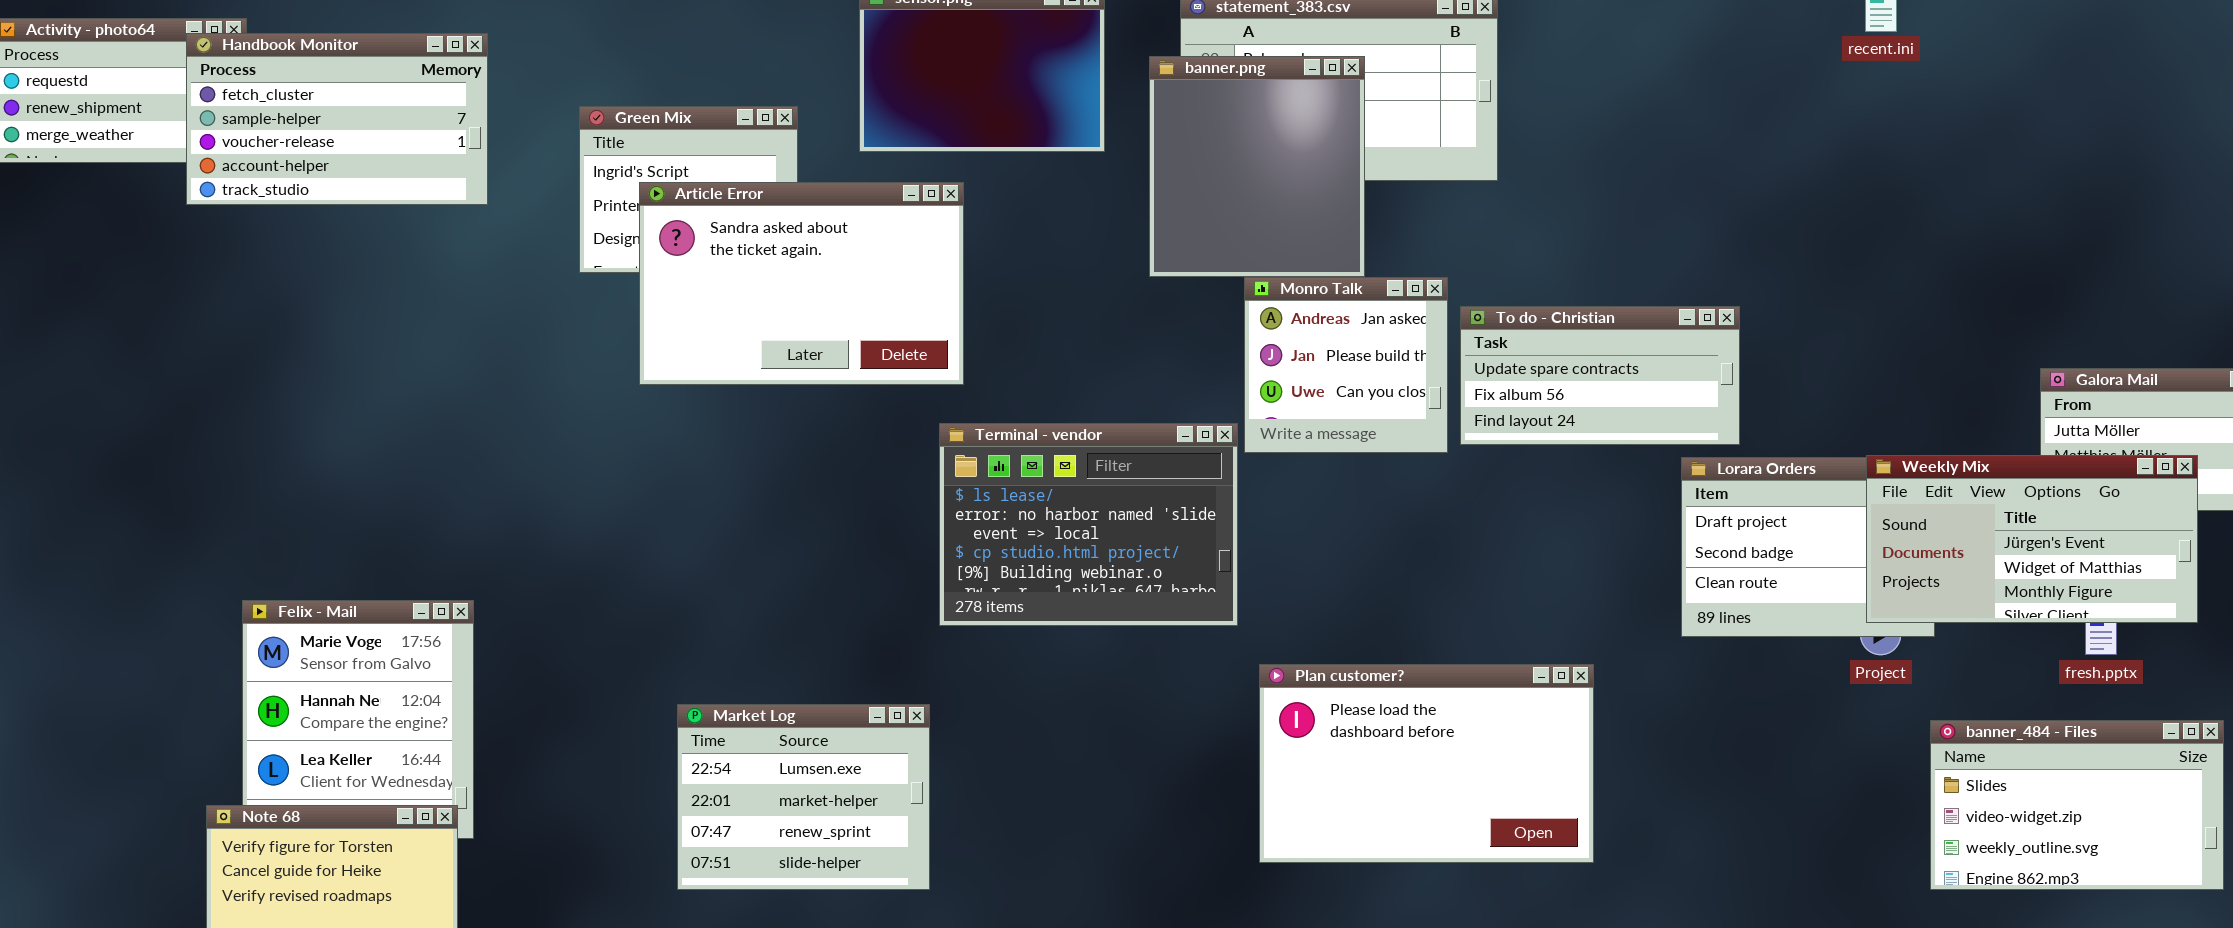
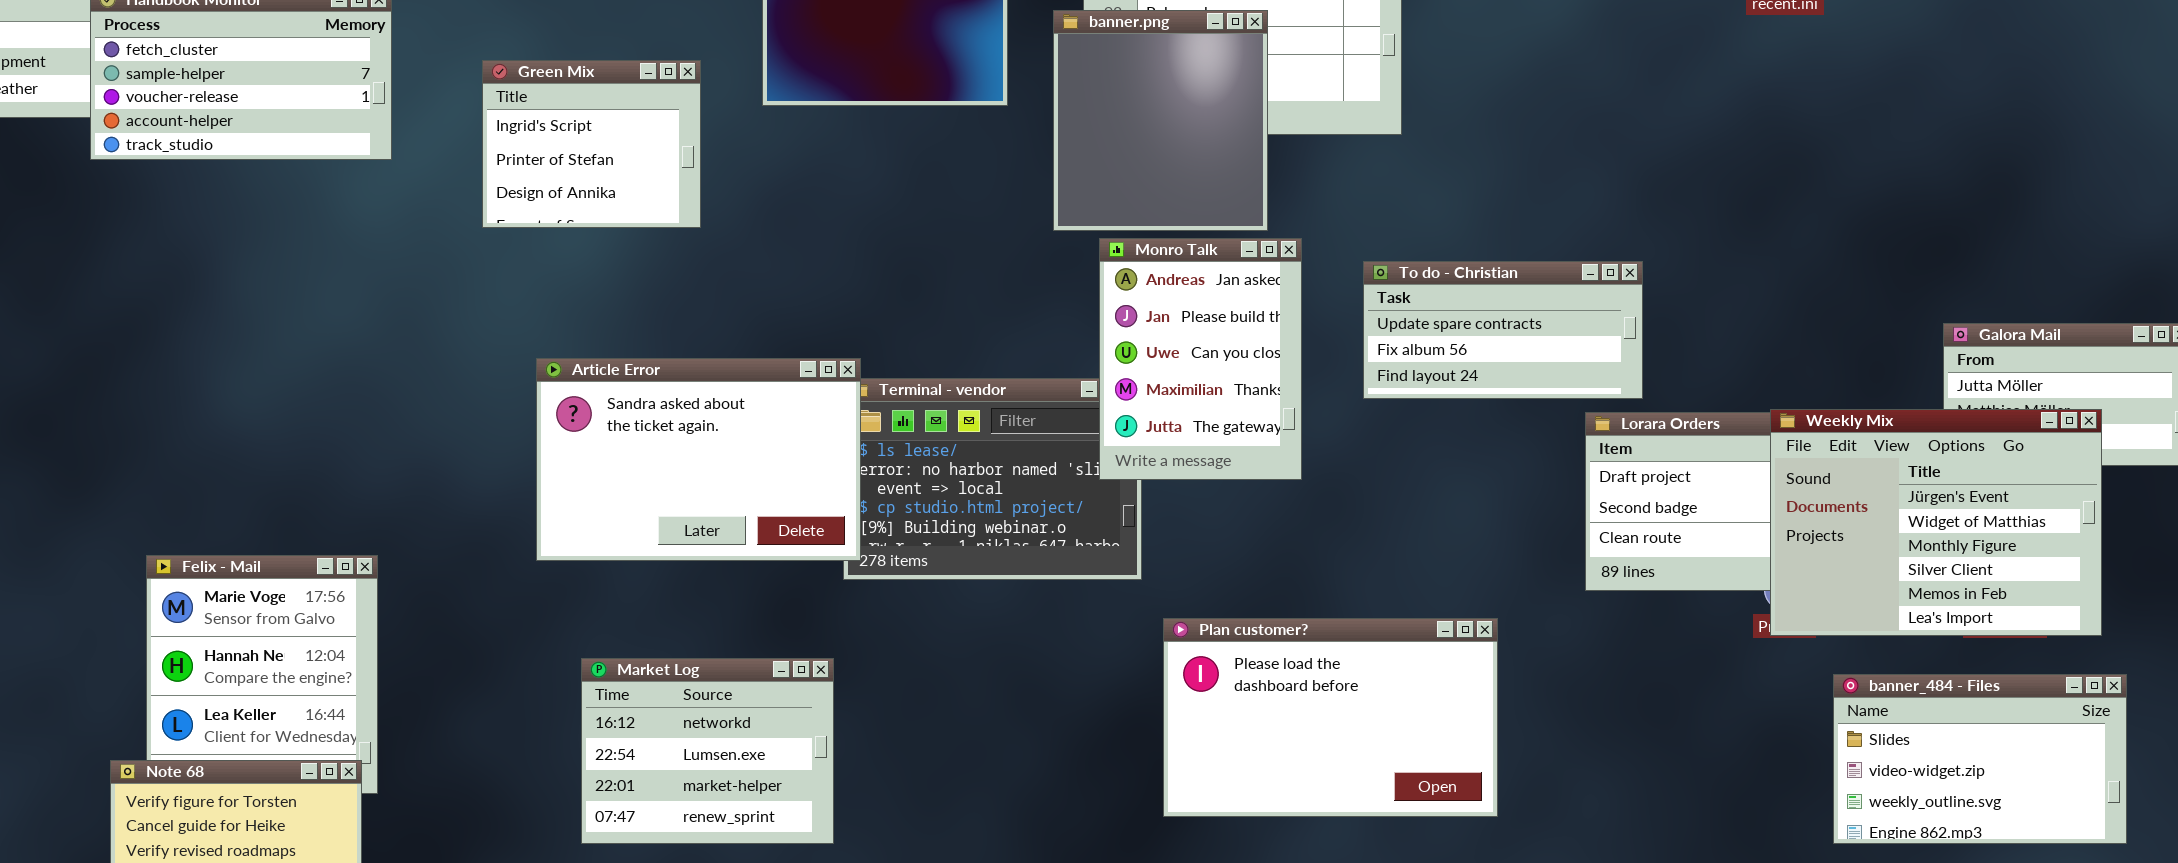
Article Error: [639,182,964,385] -> [536,358,861,561], moved
Monro Talk: [1244,277,1448,453] -> [1099,238,1302,480], moved, resized
Weekly Mix: [1866,455,2198,623] -> [1770,409,2102,636], resized
Market Log: [677,704,930,890] -> [581,658,834,844], scrolled up 1 row

